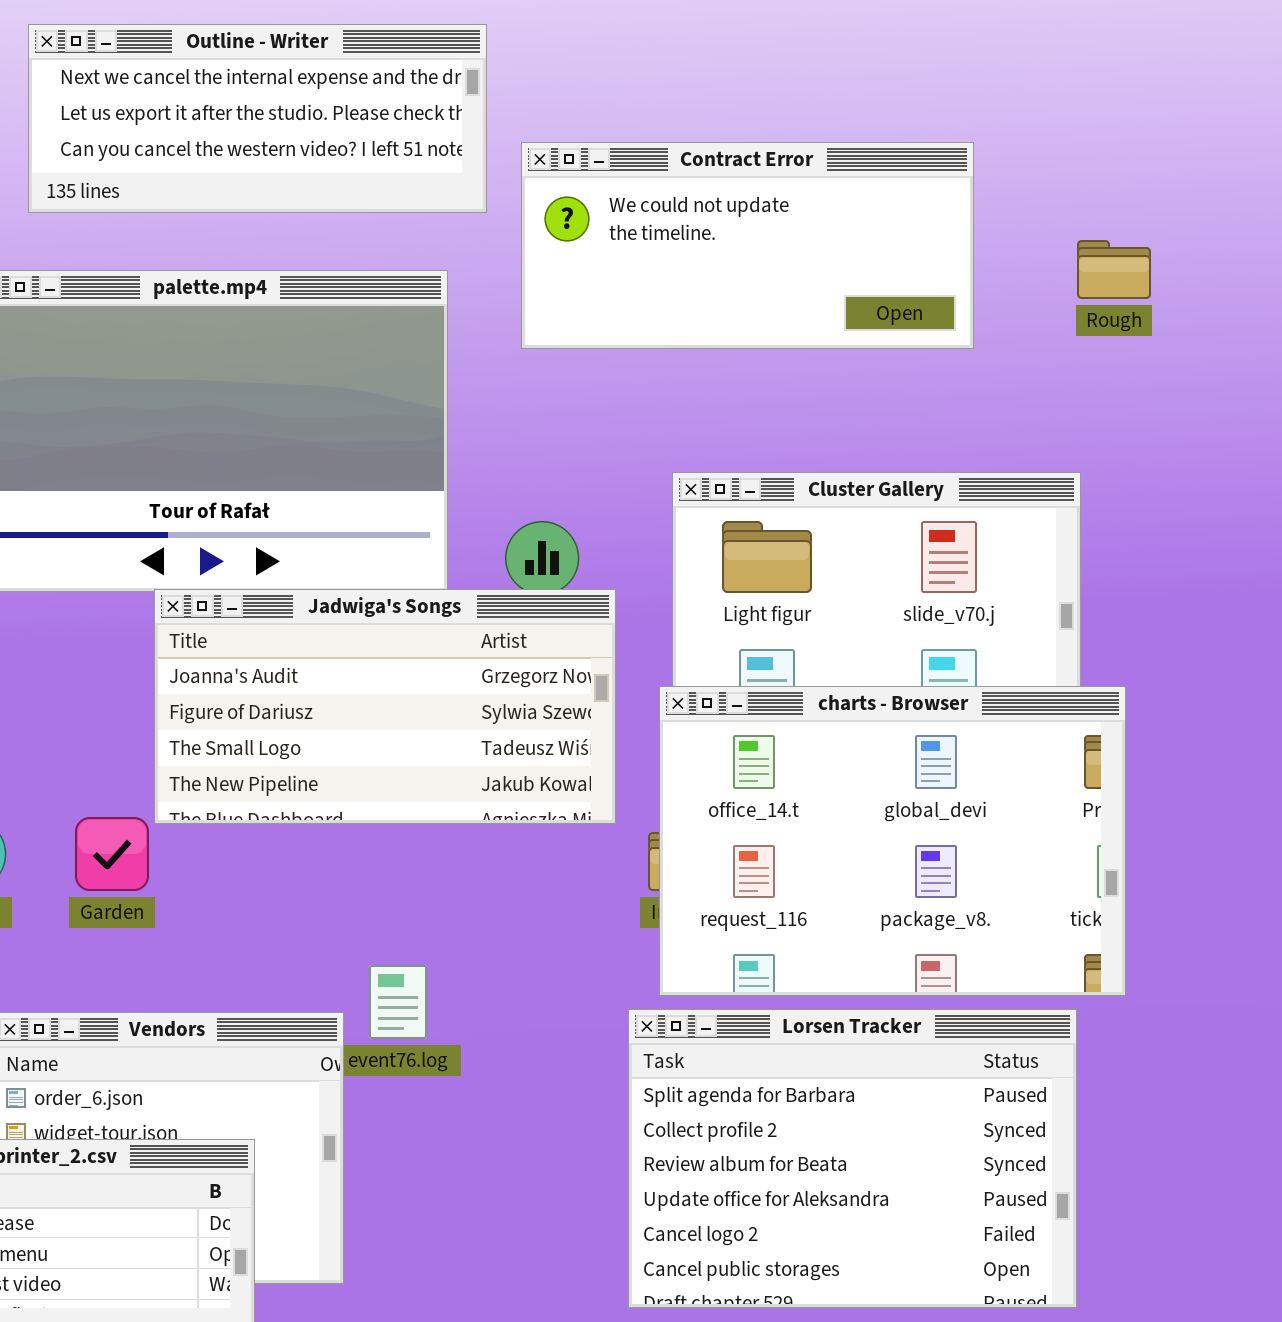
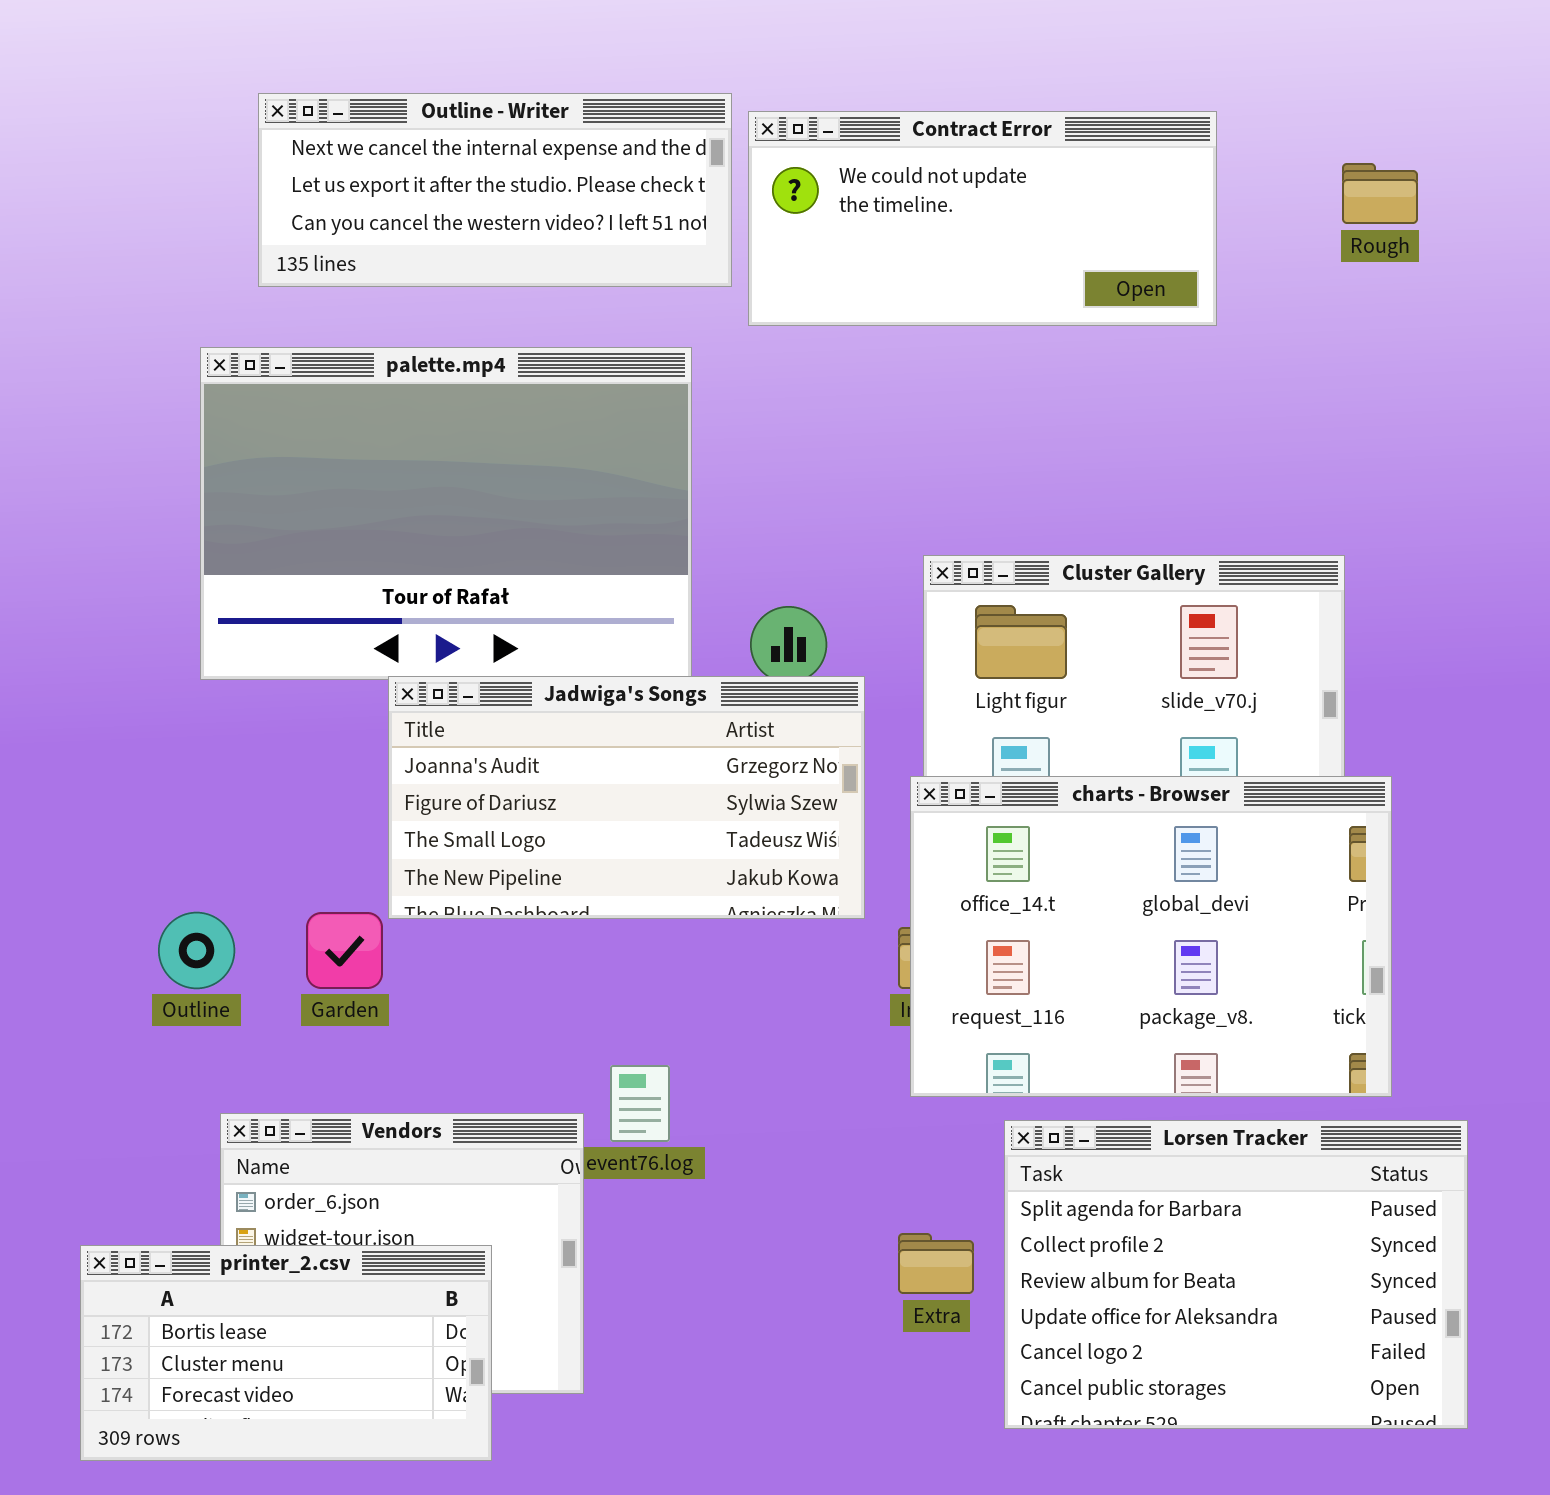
Contract Error: [521,142,974,349] -> [748,111,1217,326], moved
Rough: [1077,240,1151,299] -> [1342,163,1418,224], moved
Lorsen Tracker: [628,1009,1077,1308] -> [1004,1120,1468,1429], moved

